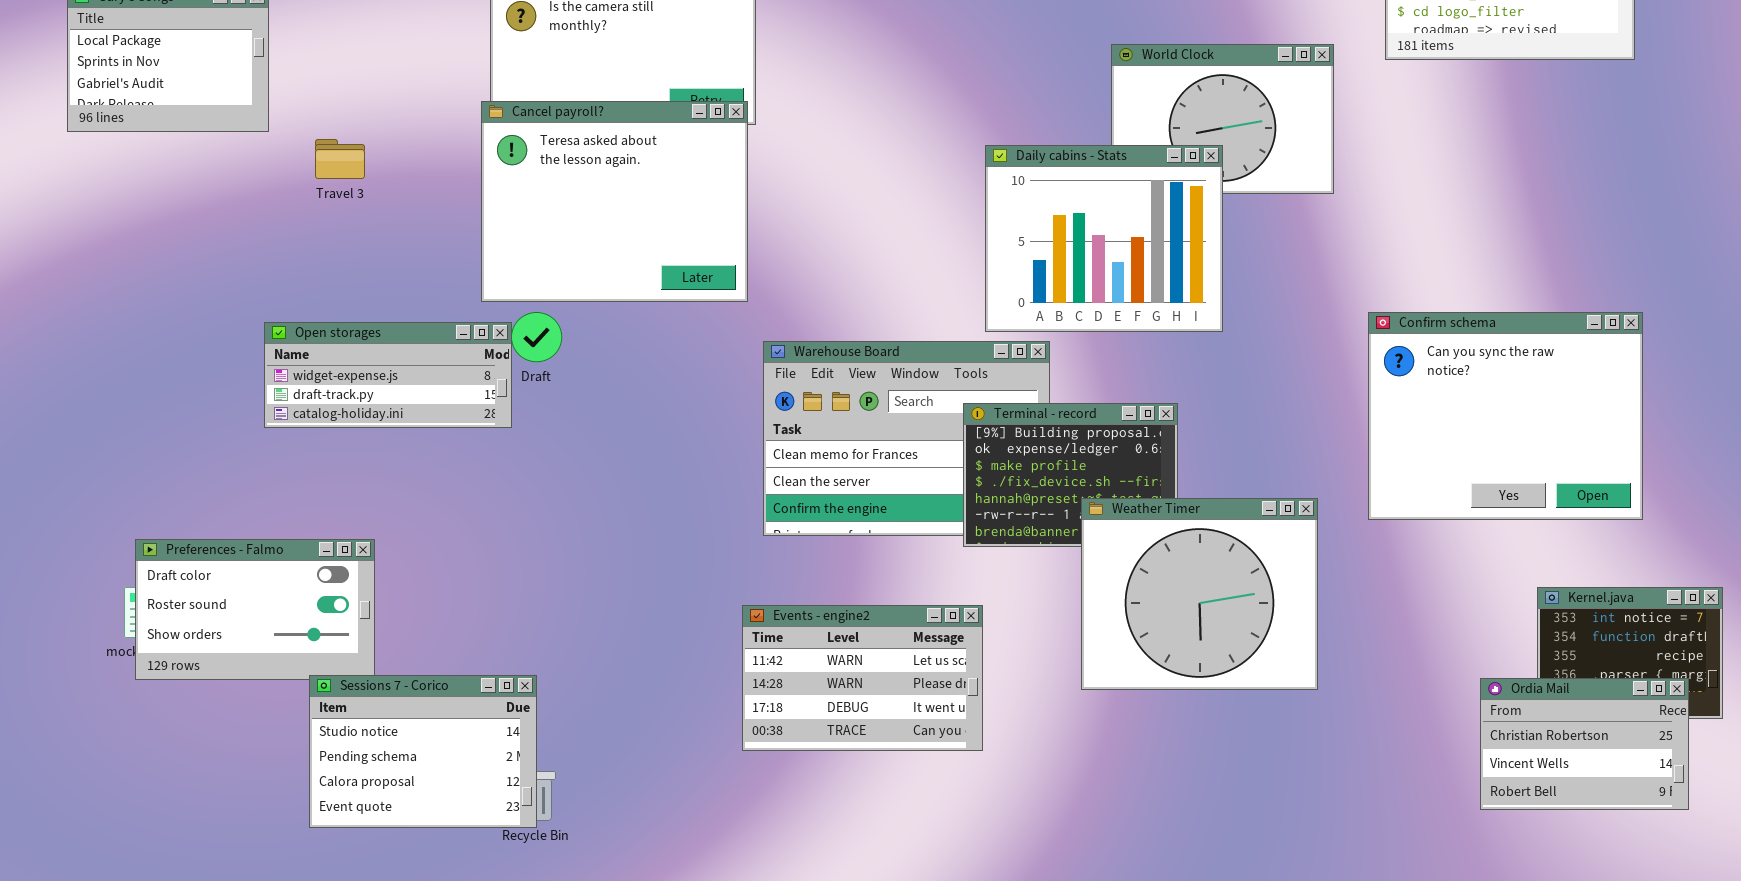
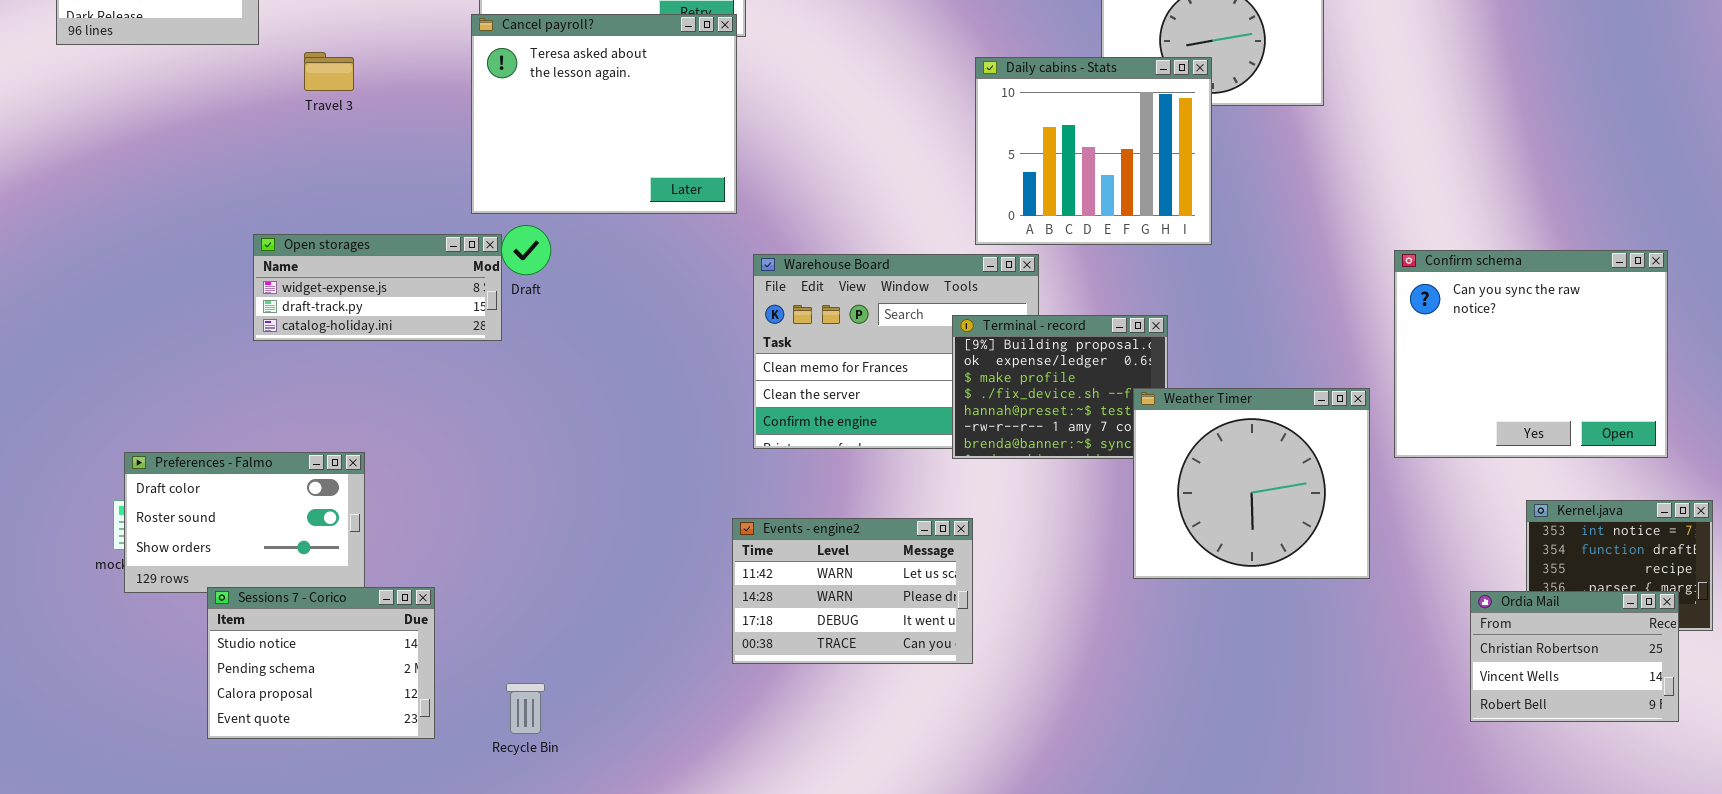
Confirm schema: [1368,312,1643,520] -> [1394,250,1668,458], moved
Weather Timer: [1081,498,1318,690] -> [1133,388,1370,579], moved
Sessions 7 - Corico: [309,675,537,828] -> [207,587,435,739], moved

